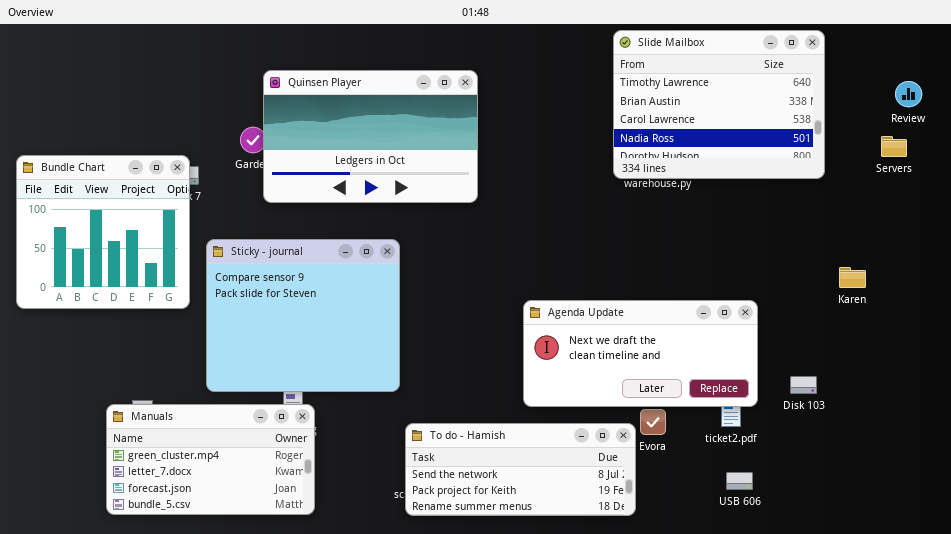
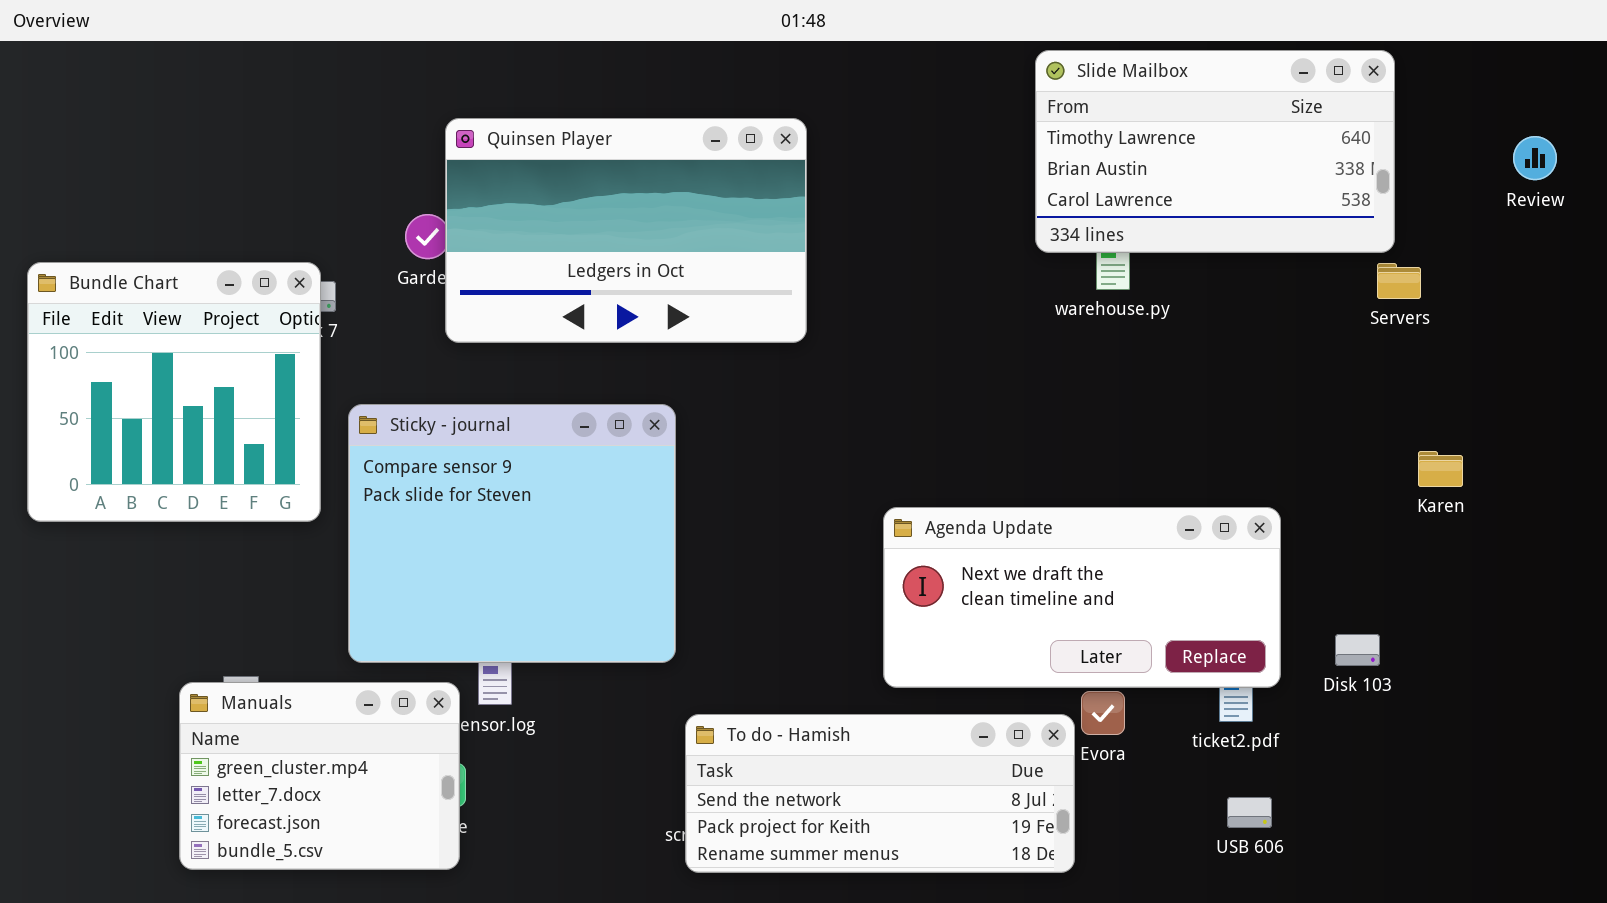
Slide Mailbox: [613,30,825,179] -> [1035,50,1395,253], resized
Servers: [881,136,907,157] -> [1377,263,1421,299], moved
Manuals: [106,404,315,515] -> [179,682,460,870], resized

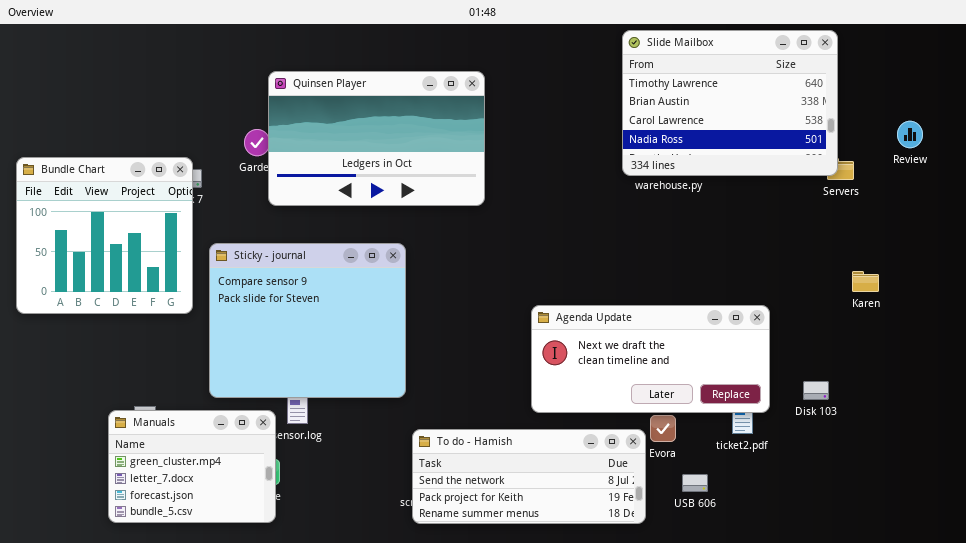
Slide Mailbox: [1035,50,1395,253] -> [622,30,838,176], resized
Review: [1513,136,1557,180] -> [897,121,923,148], moved
USB 606: [1227,797,1272,828] -> [682,474,708,492], moved

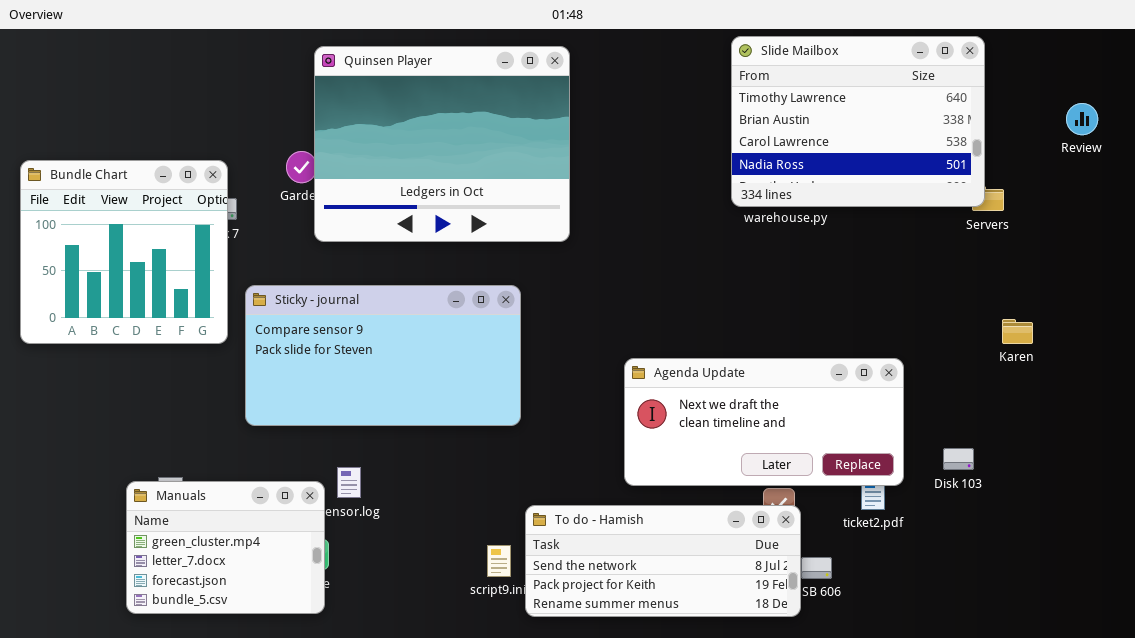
Quinsen Player: [268,71,485,206] -> [314,46,570,242], resized
Review: [897,121,923,148] -> [1066,103,1098,135], moved
Bundle Chart: [16,157,193,314] -> [20,160,228,344], moved
Sticky - journal: [209,243,406,398] -> [245,285,521,426], resized
To do - Hamish: [412,429,646,524] -> [525,505,801,617], moved

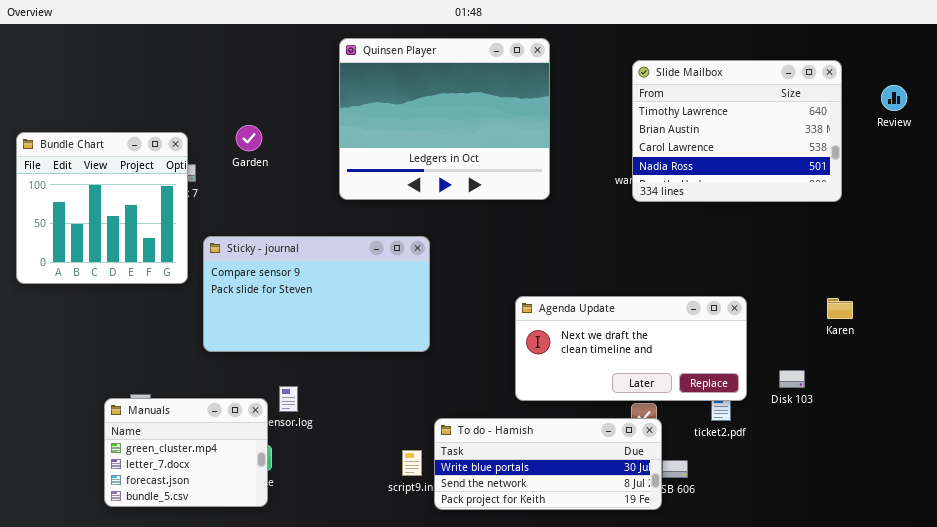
Slide Mailbox: [731,36,985,207] -> [632,60,842,202], moved
Quinsen Player: [314,46,570,242] -> [339,38,550,200], moved
Karen: [1002,319,1033,344] -> [827,298,853,319], moved
To do - Hamish: [525,505,801,617] -> [434,418,662,510], scrolled up 1 row

